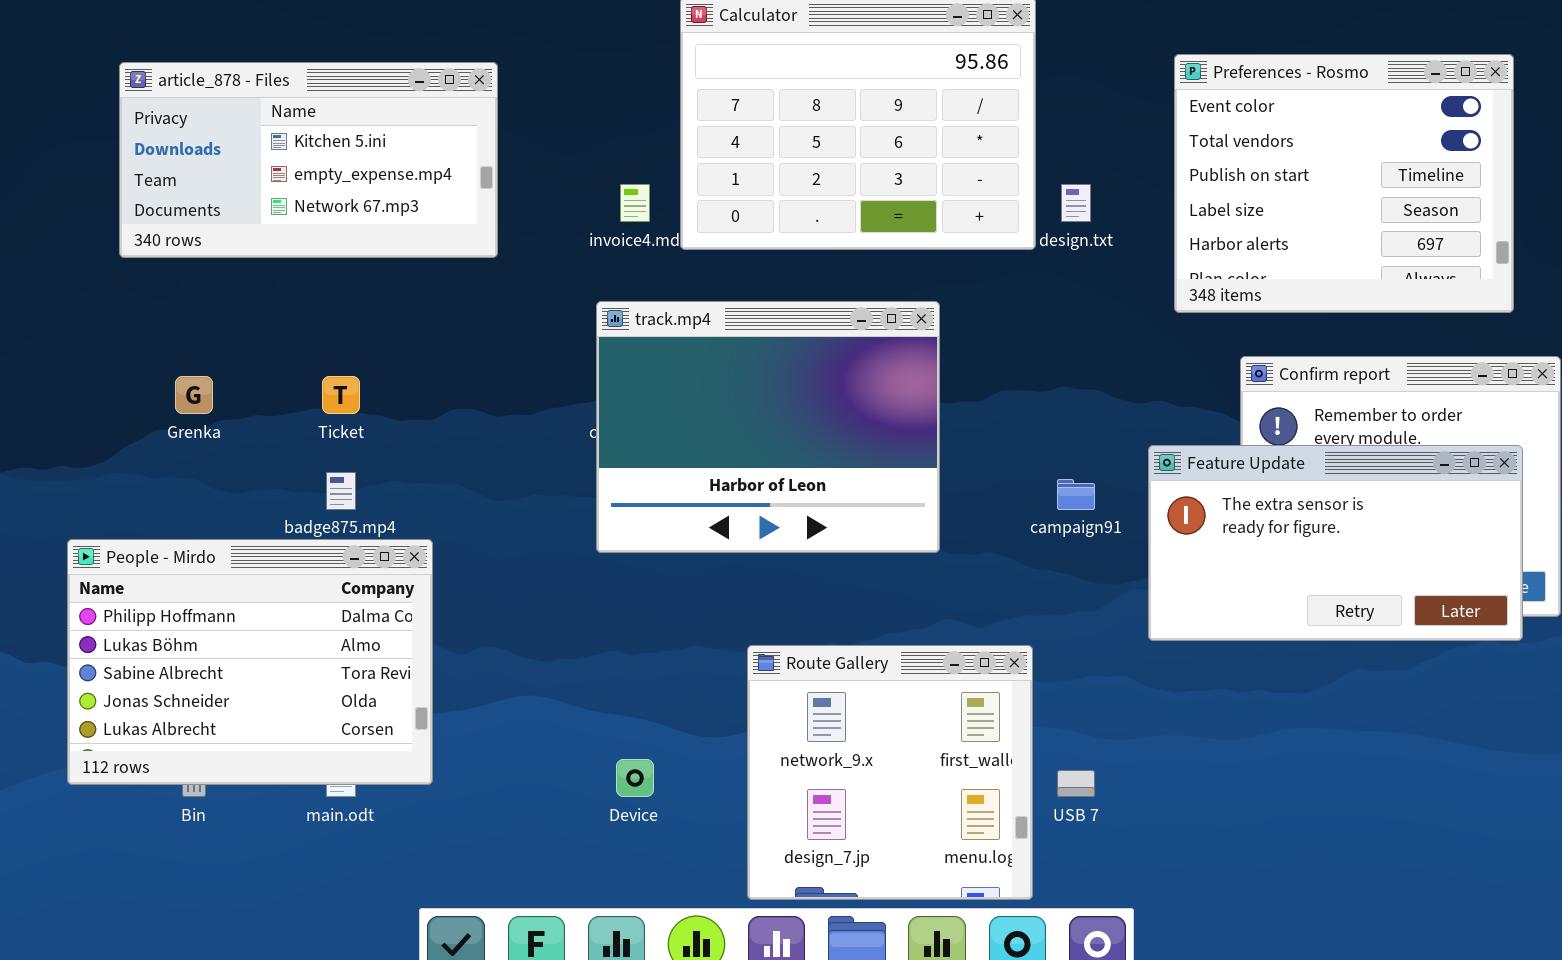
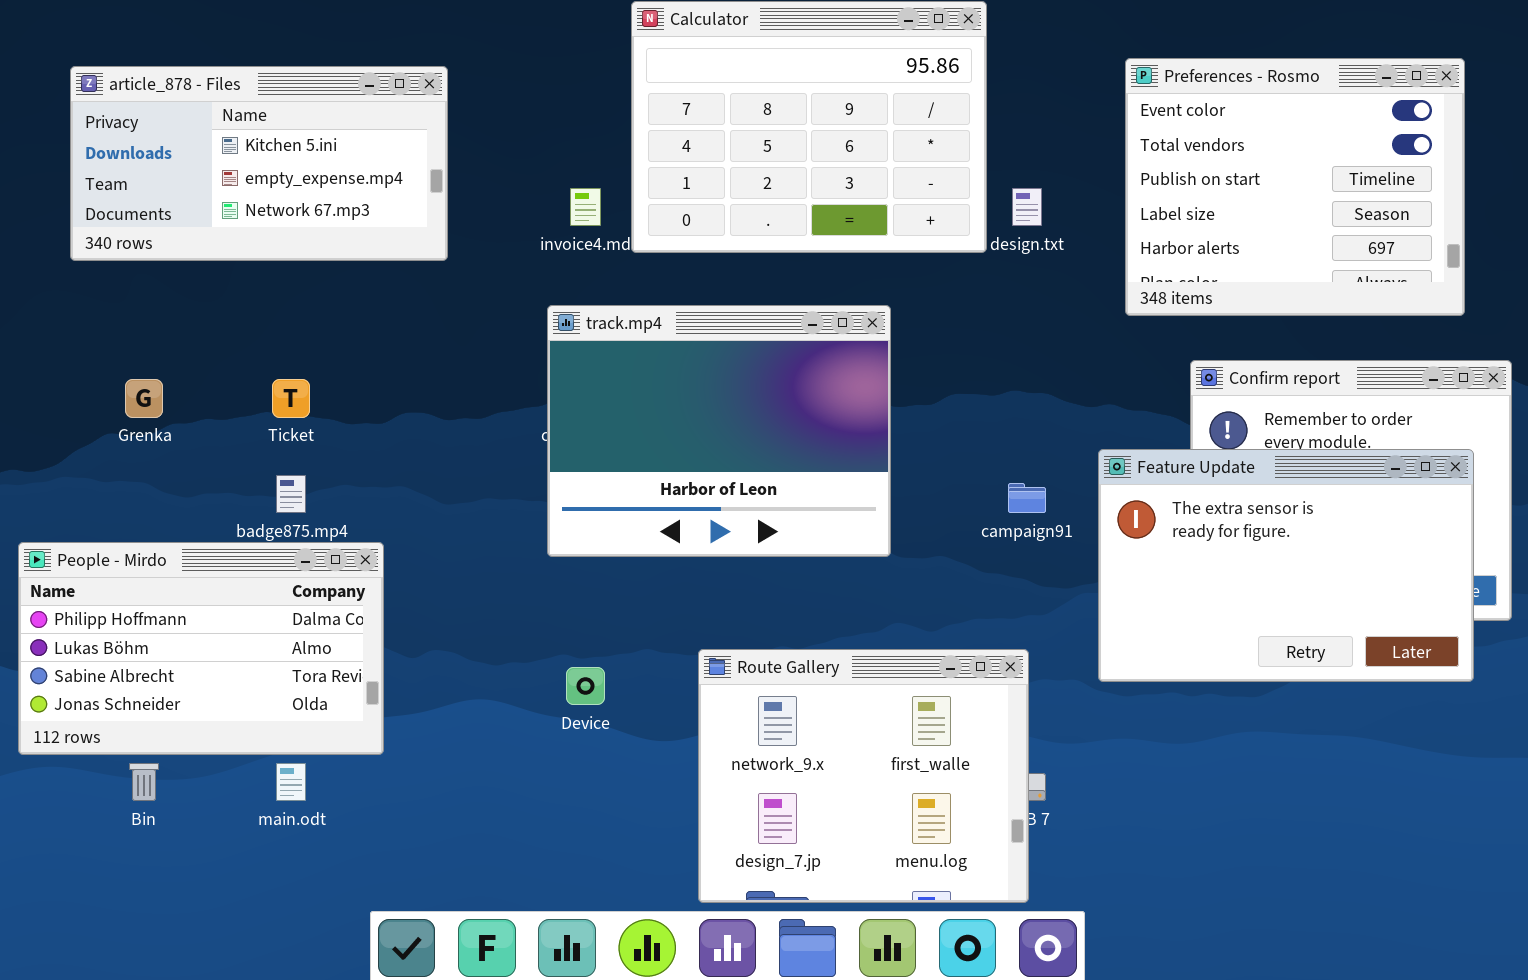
Feature Update: [1148,445,1523,641] -> [1098,449,1474,682], resized
People - Mirdo: [67,539,433,785] -> [18,542,384,755], resized
Route Gallery: [747,645,1033,900] -> [698,649,1029,903], resized
Device: [616,759,654,797] -> [566,667,605,705], moved

